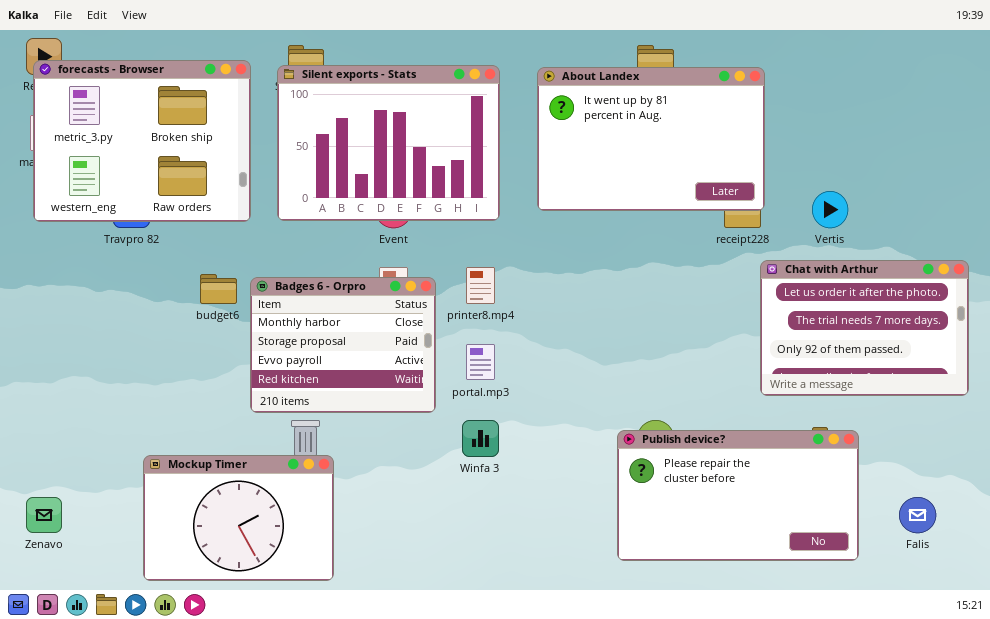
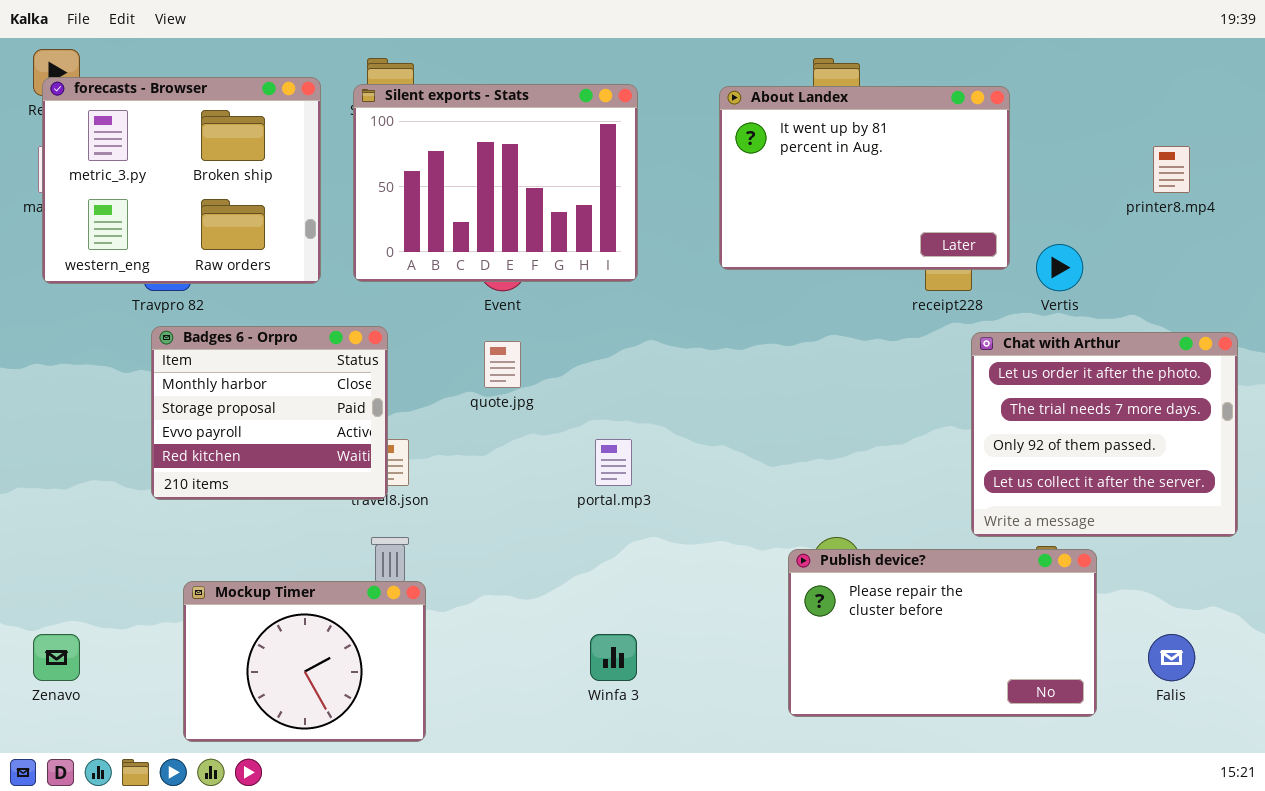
About Landex: [537,67,765,211] -> [719,86,1010,270], moved
Chat with Arthur: [760,260,969,396] -> [971,332,1238,537], resized
printer8.mp4: [466,267,495,304] -> [1153,146,1190,193], moved
Badges 6 - Orpro: [250,277,436,413] -> [151,326,388,500], moved
Winfa 3: [462,420,499,457] -> [590,634,637,681], moved

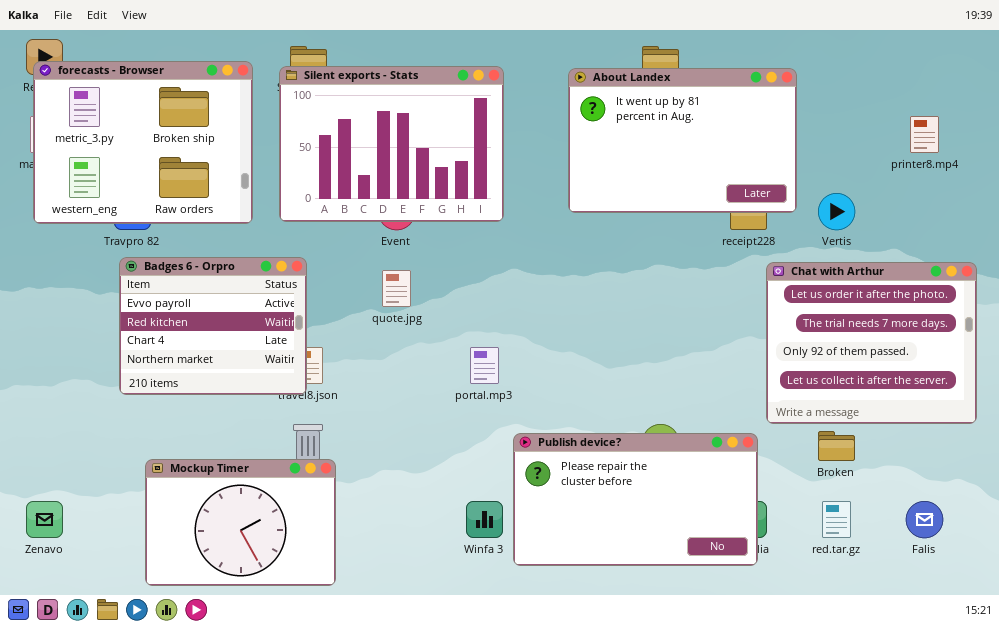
Badges 6 - Orpro: [151,326,388,500] -> [119,257,307,395], scrolled down 2 rows
Publish device?: [788,549,1097,717] -> [513,433,758,566], moved

